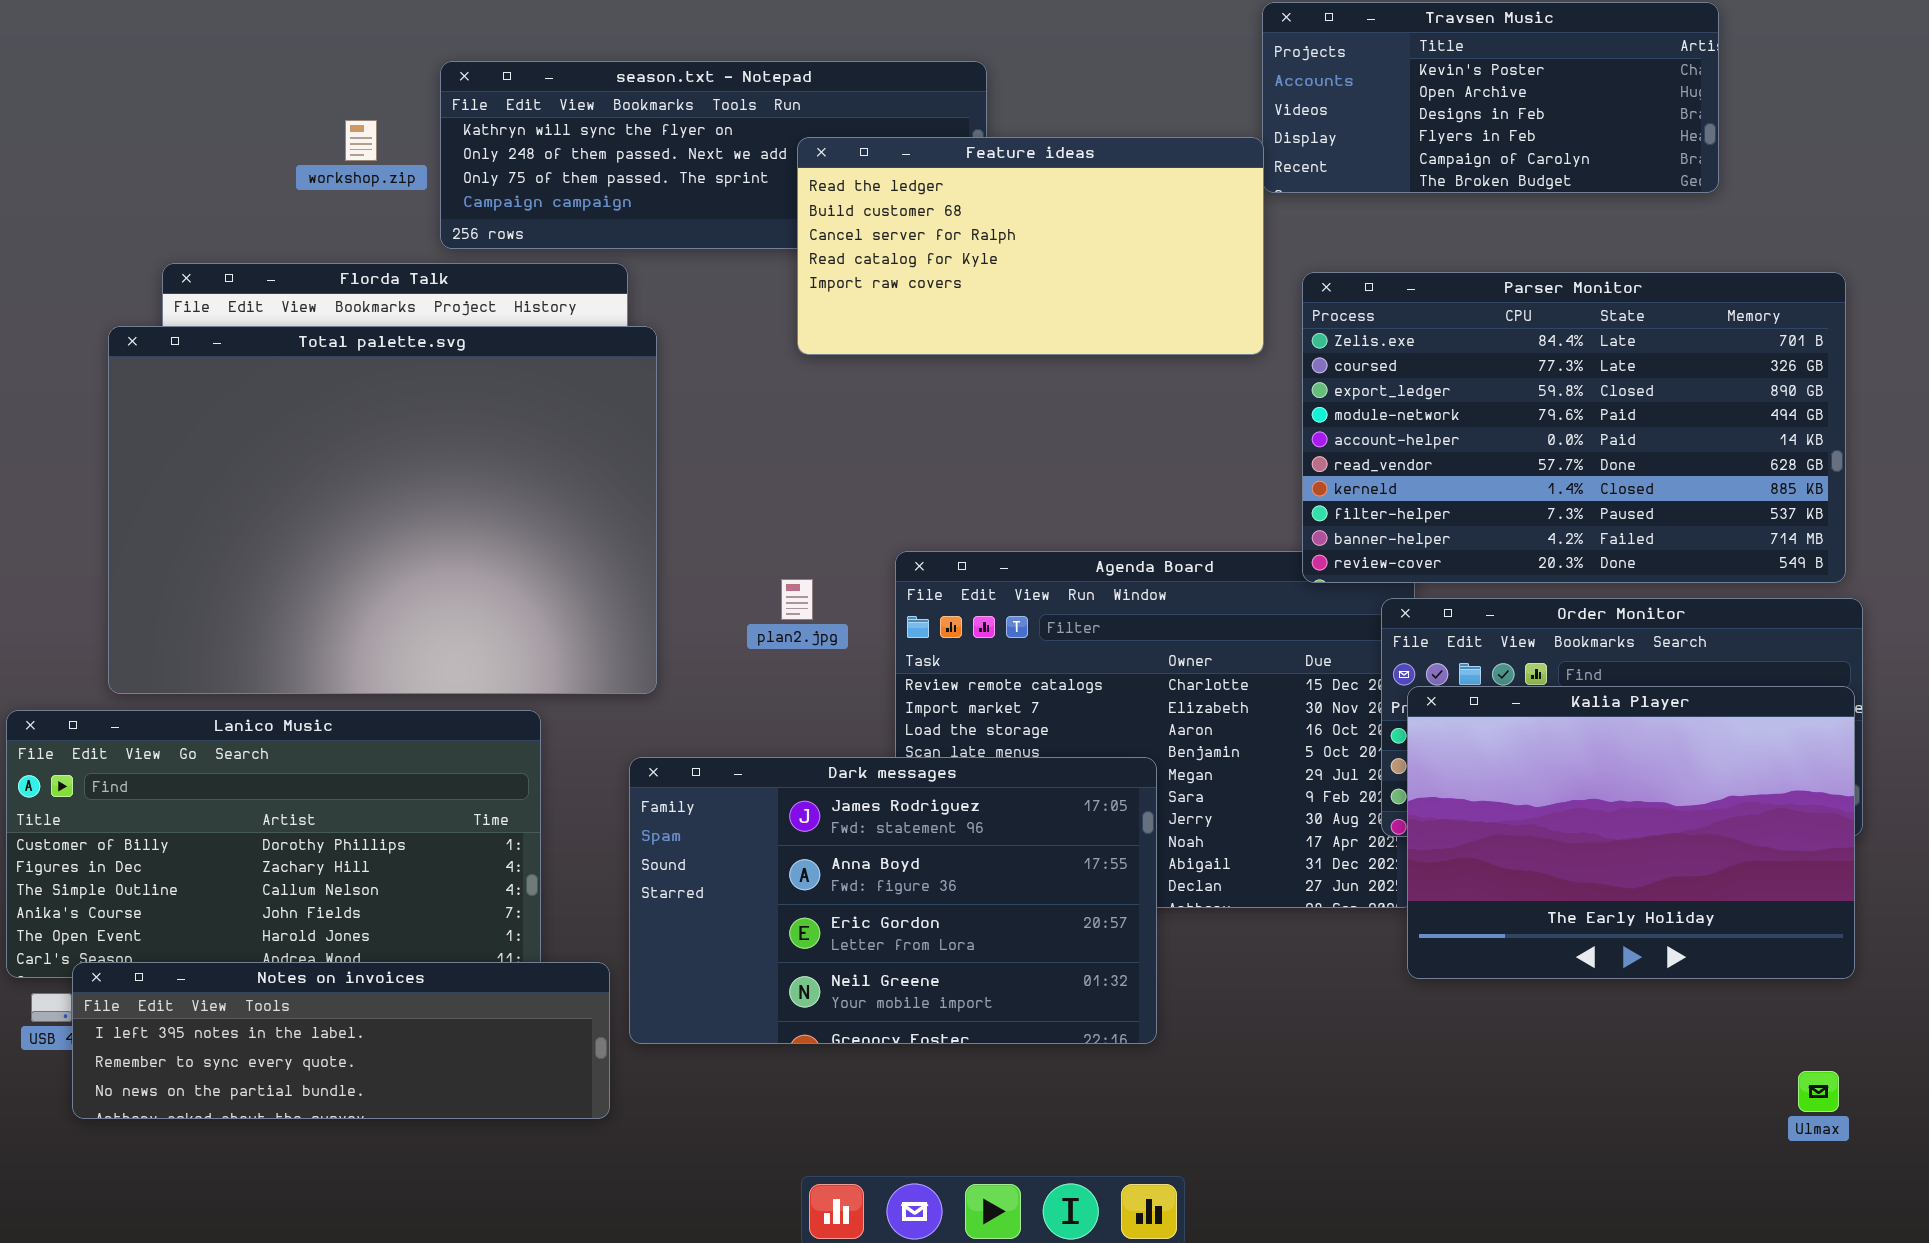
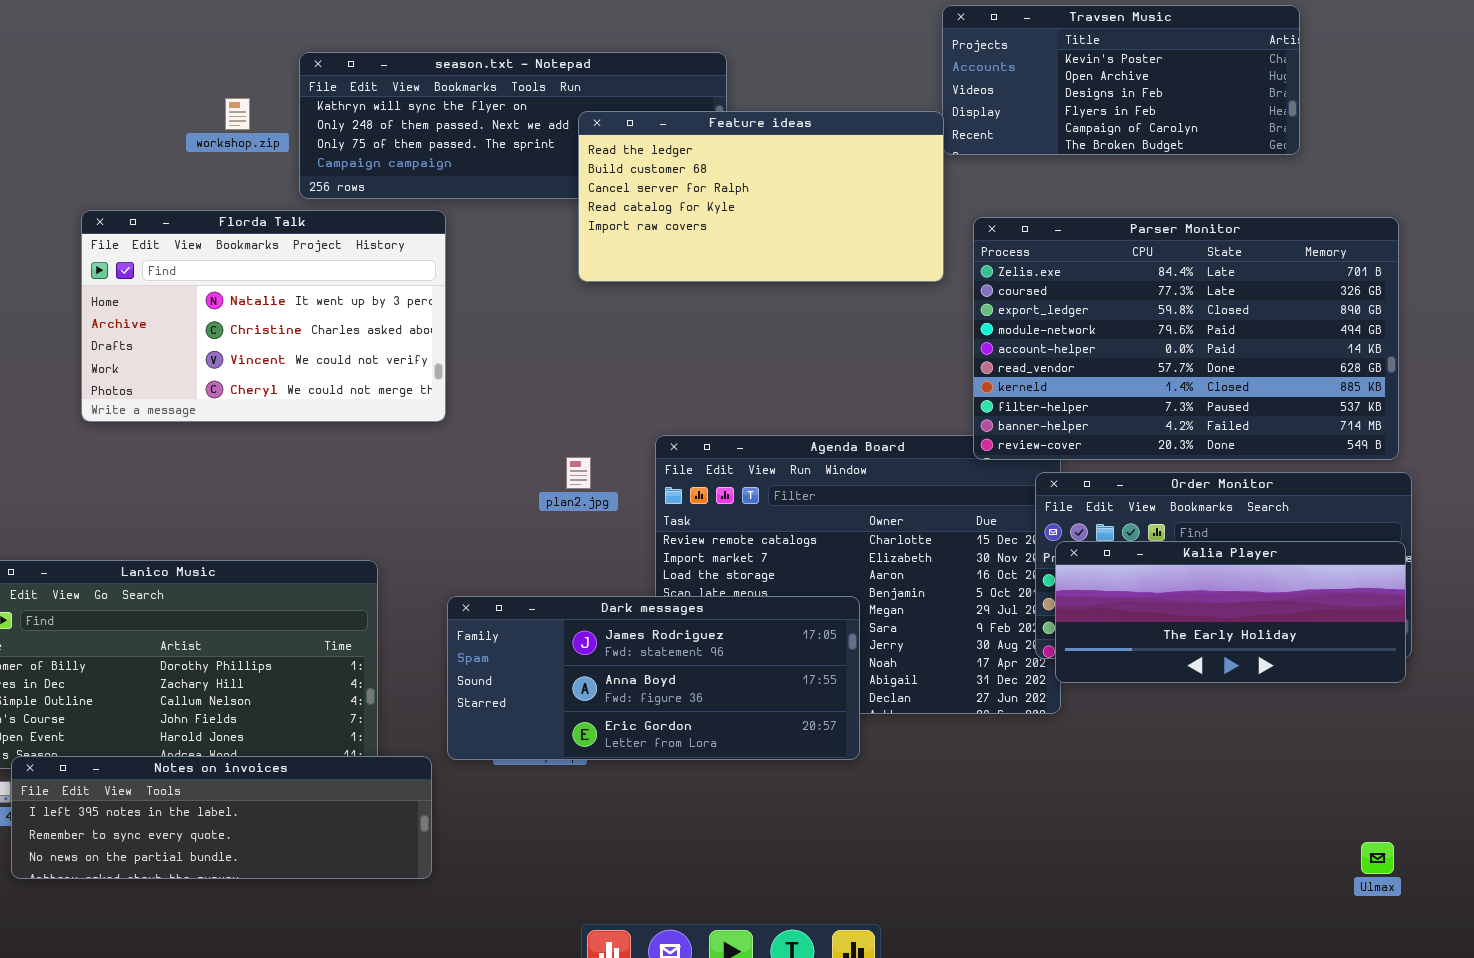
Total palette.svg: [108,326,657,694] -> none, closed
Kalia Player: [1407,686,1855,979] -> [1055,541,1406,683], resized
Dark messages: [629,757,1157,1044] -> [447,596,860,760], resized

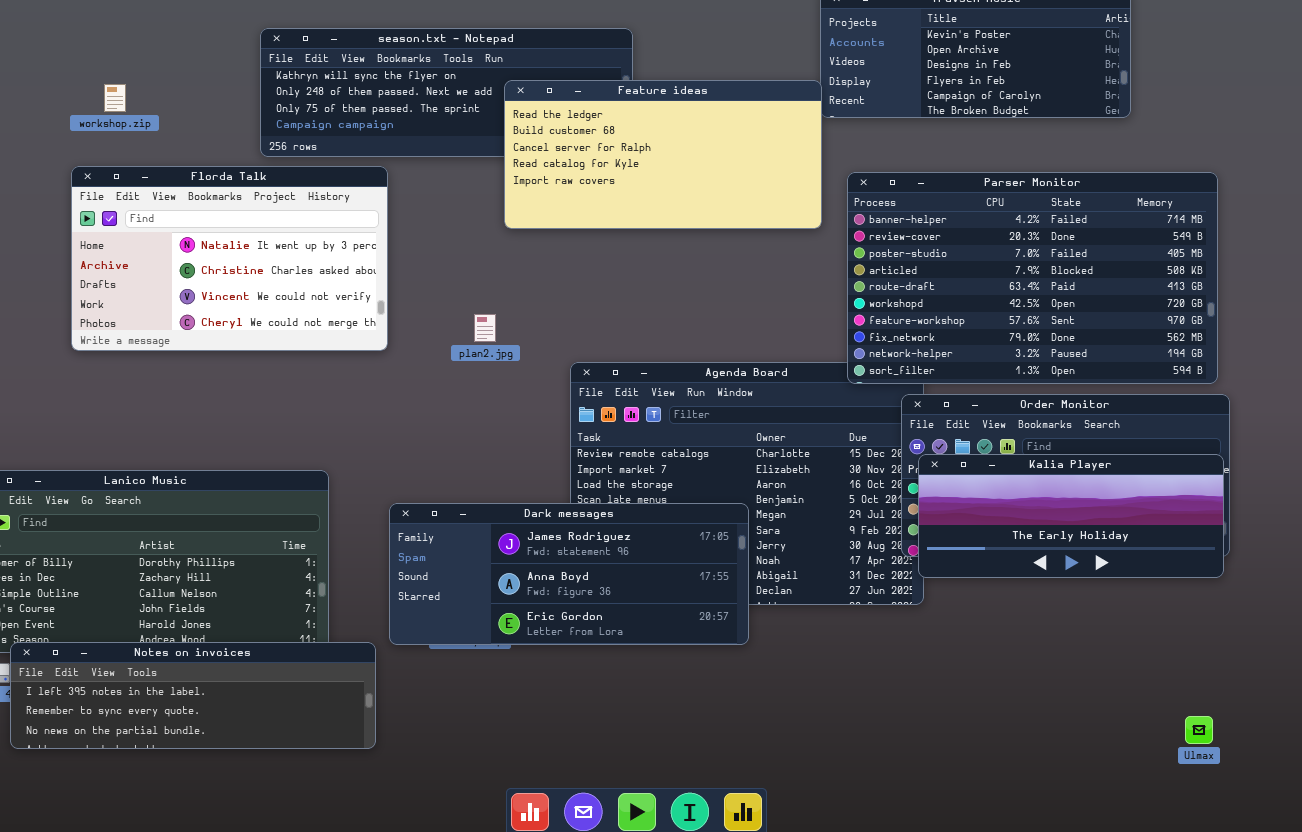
workshop.zip: [225,98,250,130] -> [104,84,126,112], moved
Parser Monitor: [973,217,1399,460] -> [847,172,1218,384], scrolled down 8 rows
plan2.jpg: [566,457,591,489] -> [474,314,496,342], moved

